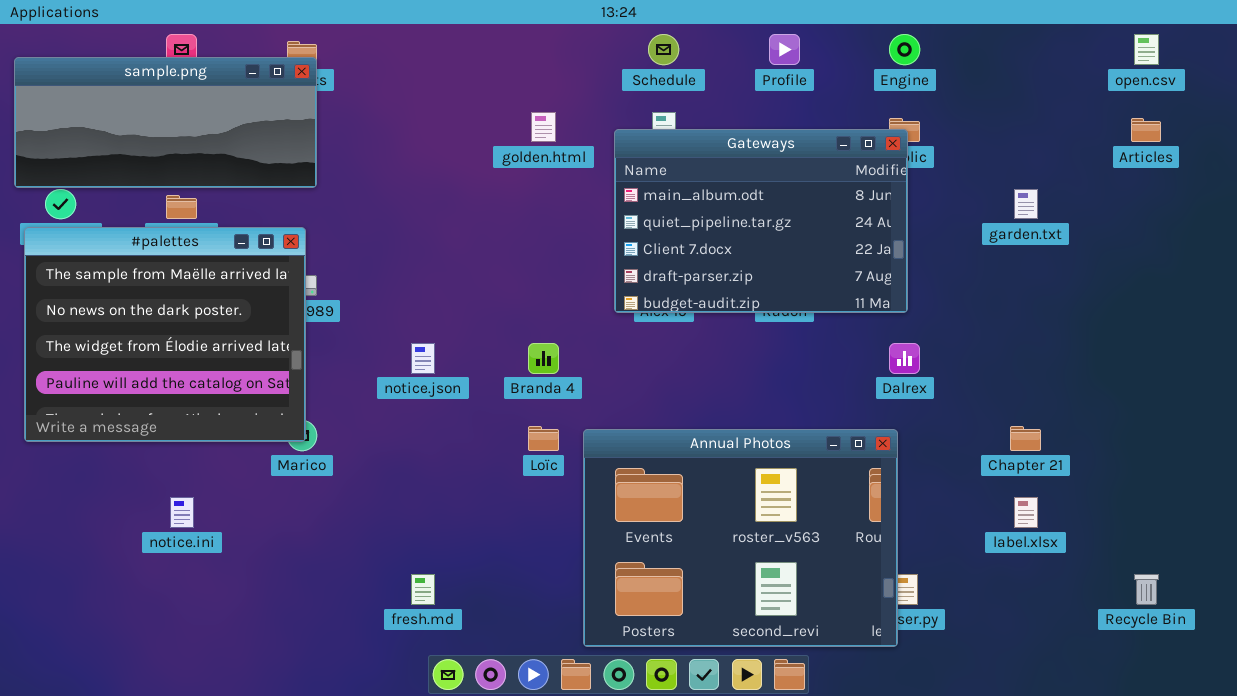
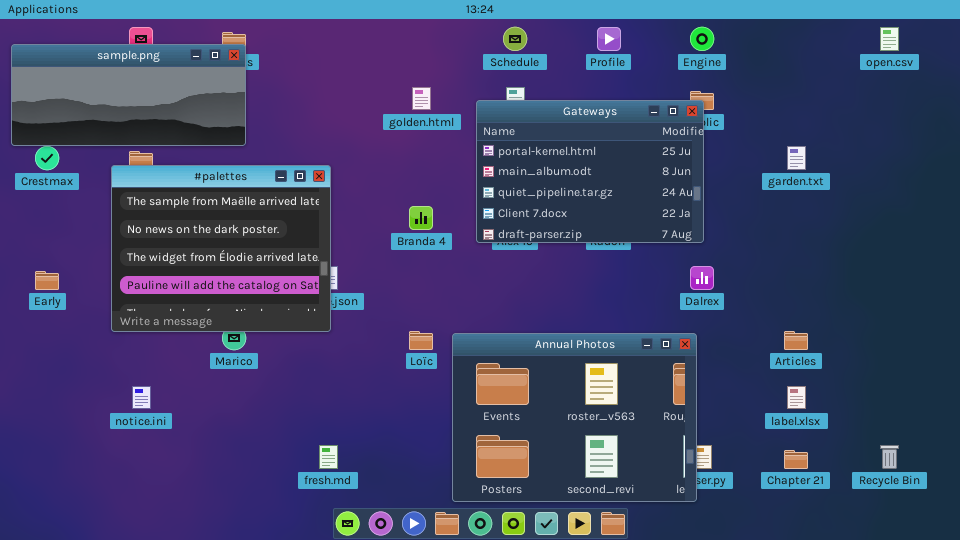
Articles: [1131,118,1161,142] -> [784,331,808,350], moved
Gateways: [614,129,908,313] -> [476,100,704,243], scrolled up 1 row
#palettes: [24,227,306,442] -> [111,165,331,332], moved
Branda 4: [528,343,559,374] -> [409,206,433,230], moved
Chapter 21: [1010,426,1041,451] -> [784,450,808,469], moved

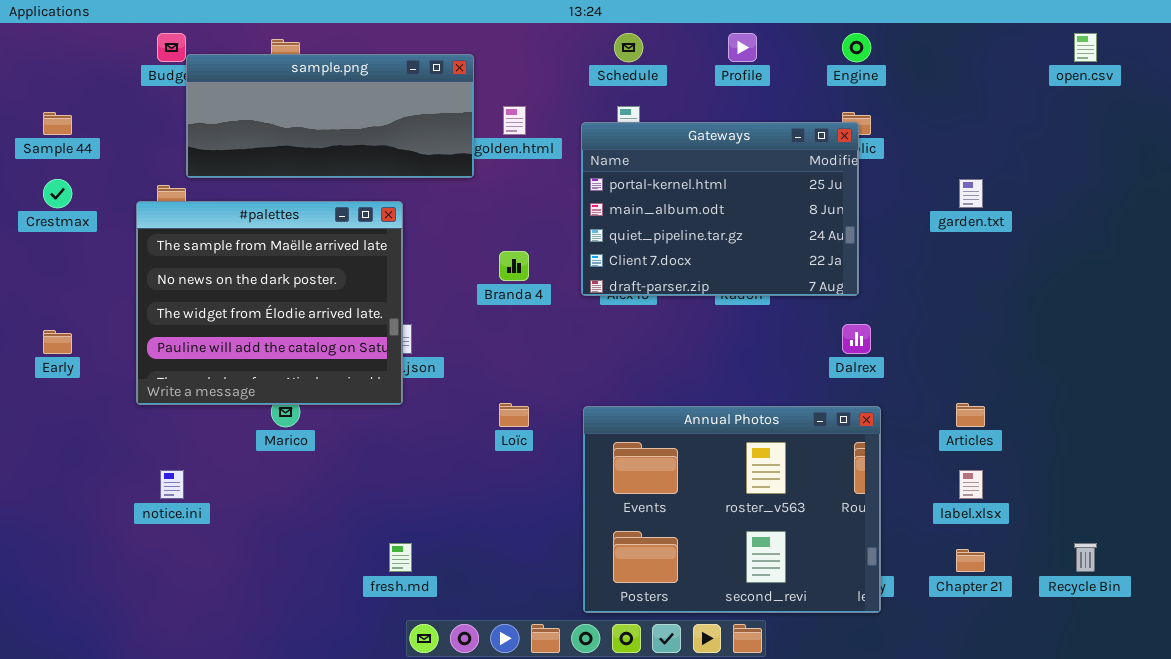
sample.png: [11,44,246,146] -> [186,54,474,178], moved
Annual Photos: [452,333,697,502] -> [583,406,881,613], moved

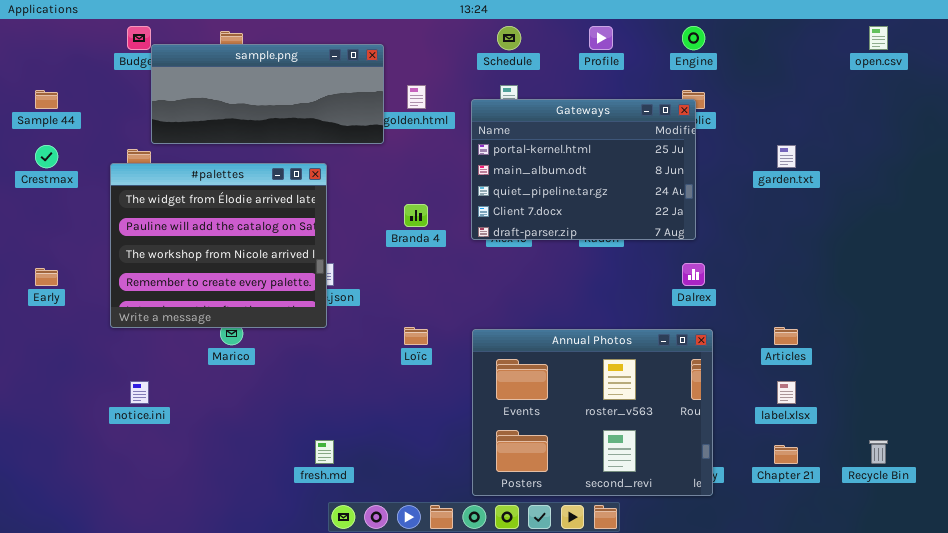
#palettes: [136,201,403,405] -> [110,163,327,328], scrolled down 2 rows

